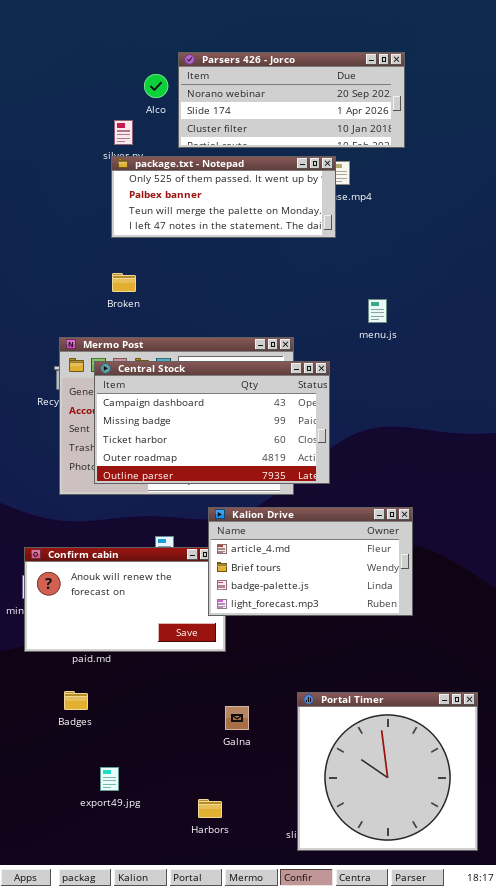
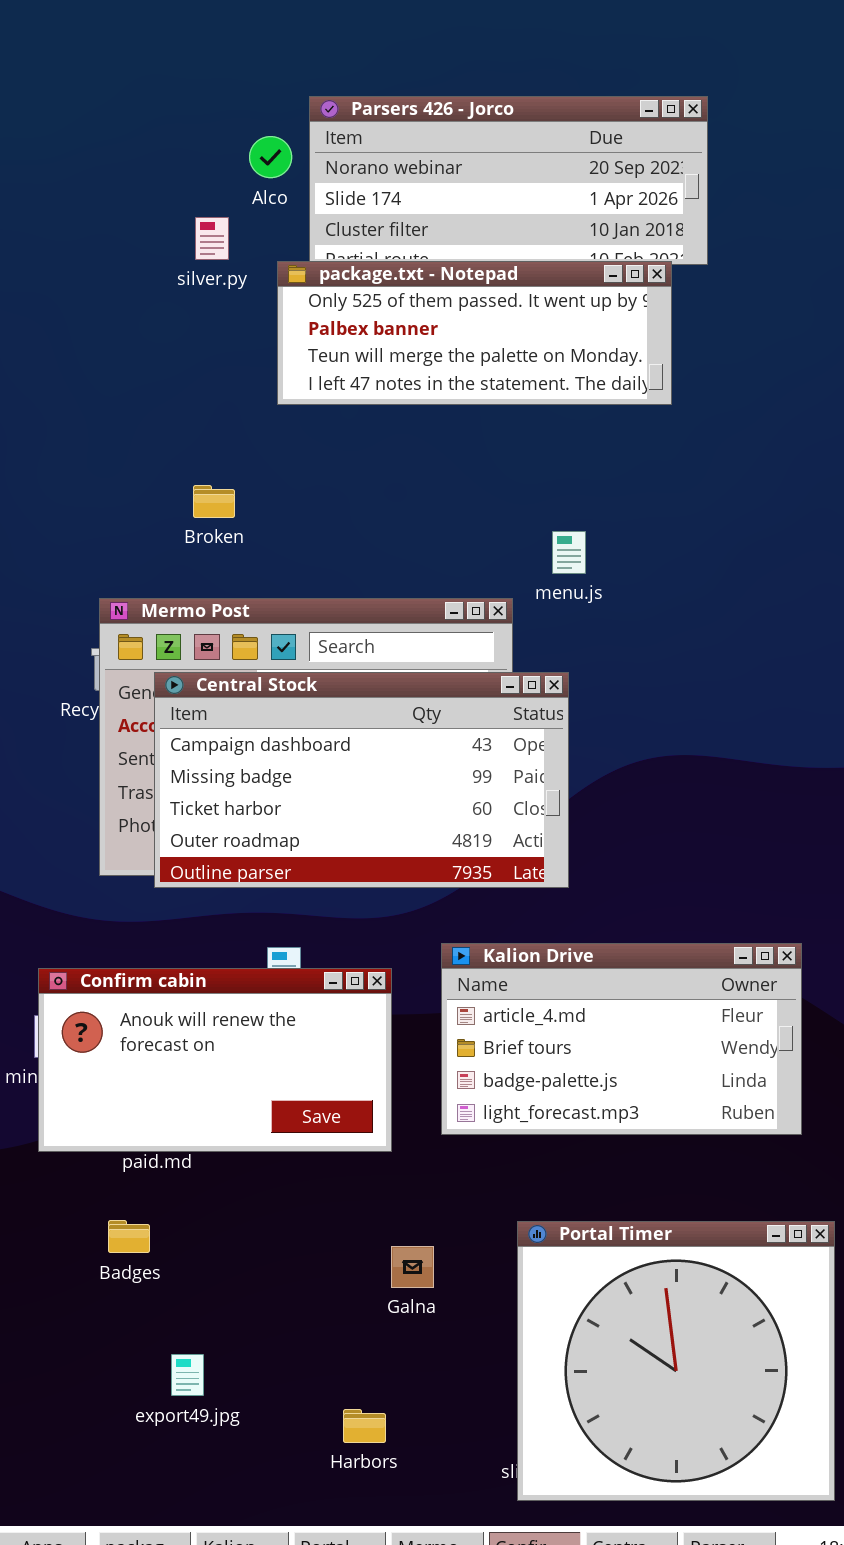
package.txt - Notepad: [111,156,336,238] -> [277,261,672,405], moved
menu.js: [368,299,387,323] -> [552,531,586,574], moved
Central Stock: [94,361,330,484] -> [154,672,569,888], moved
Kalion Drive: [208,507,413,616] -> [441,943,802,1135], moved

